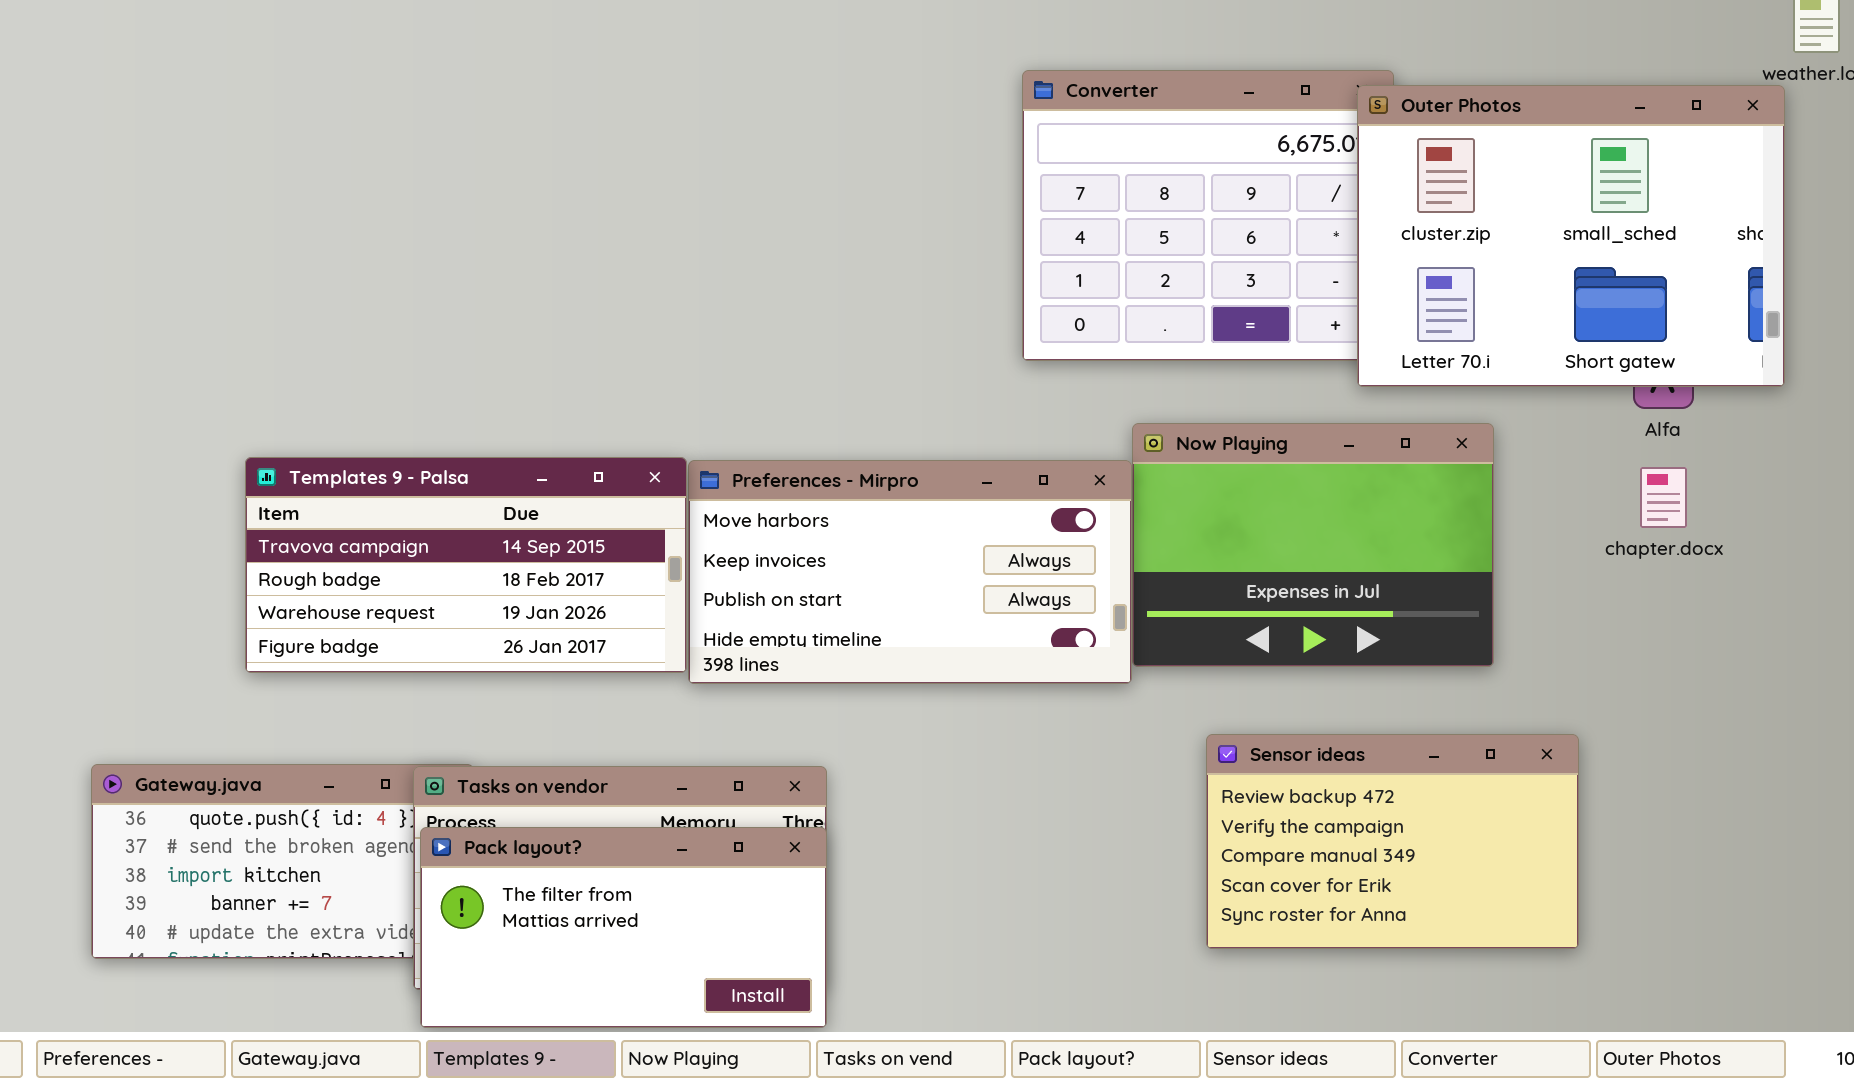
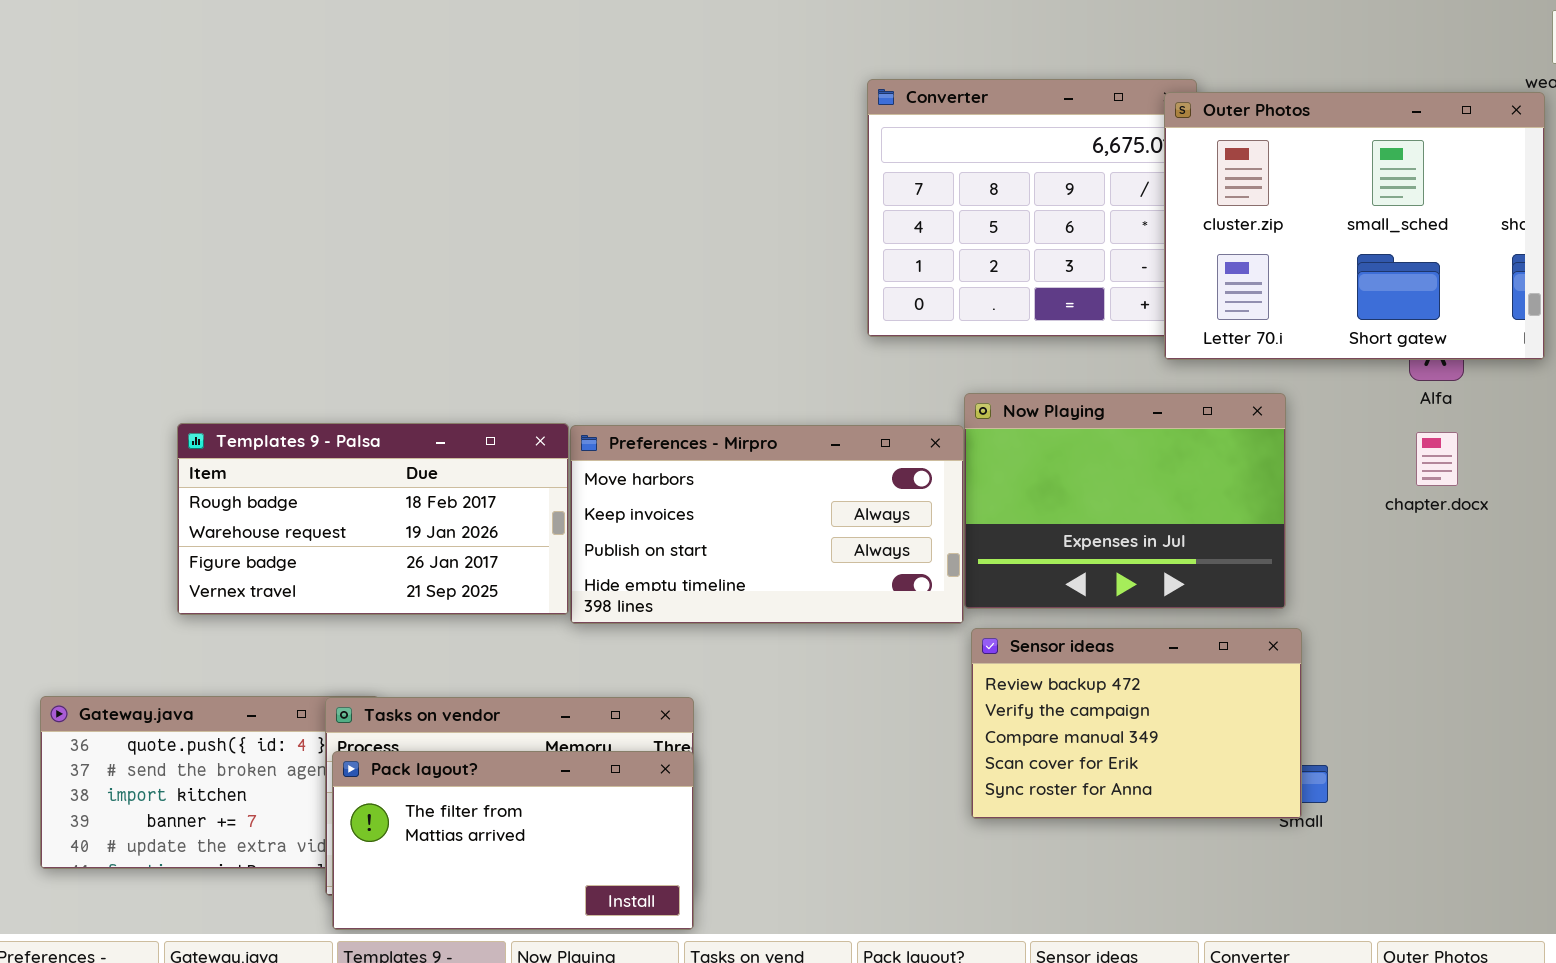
Templates 9 - Palsa: [245,457,687,673] -> [177,423,569,615], scrolled down 1 row
Sensor ideas: [1206,734,1579,949] -> [971,628,1302,819], moved

